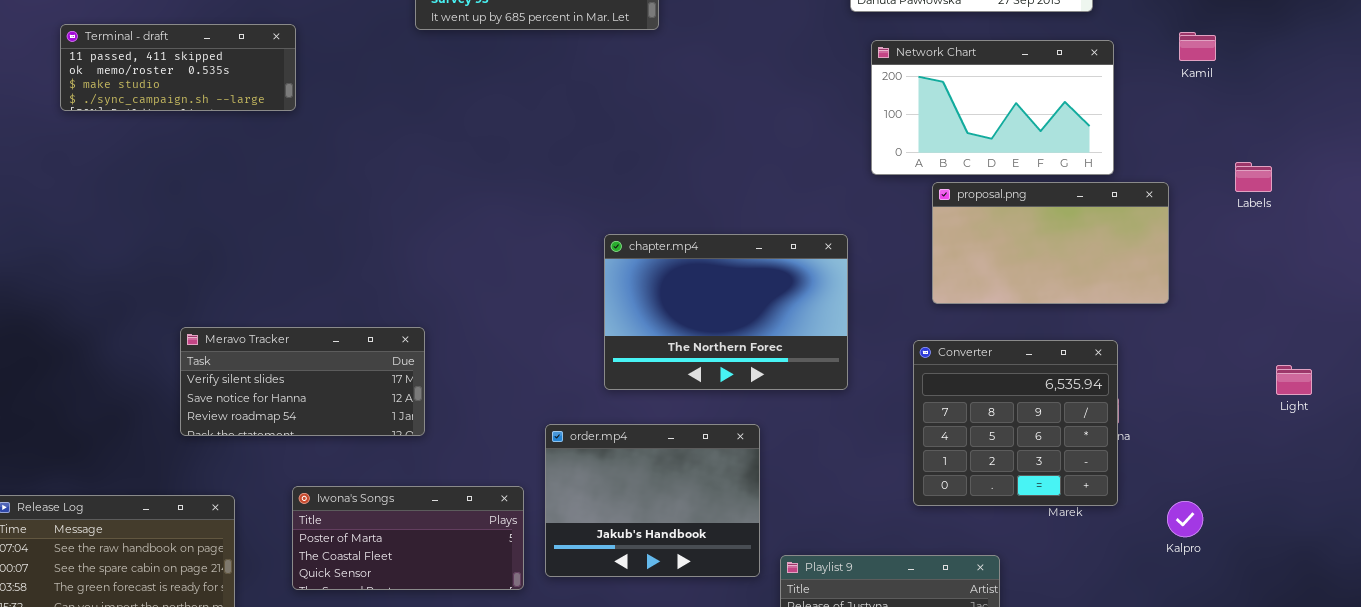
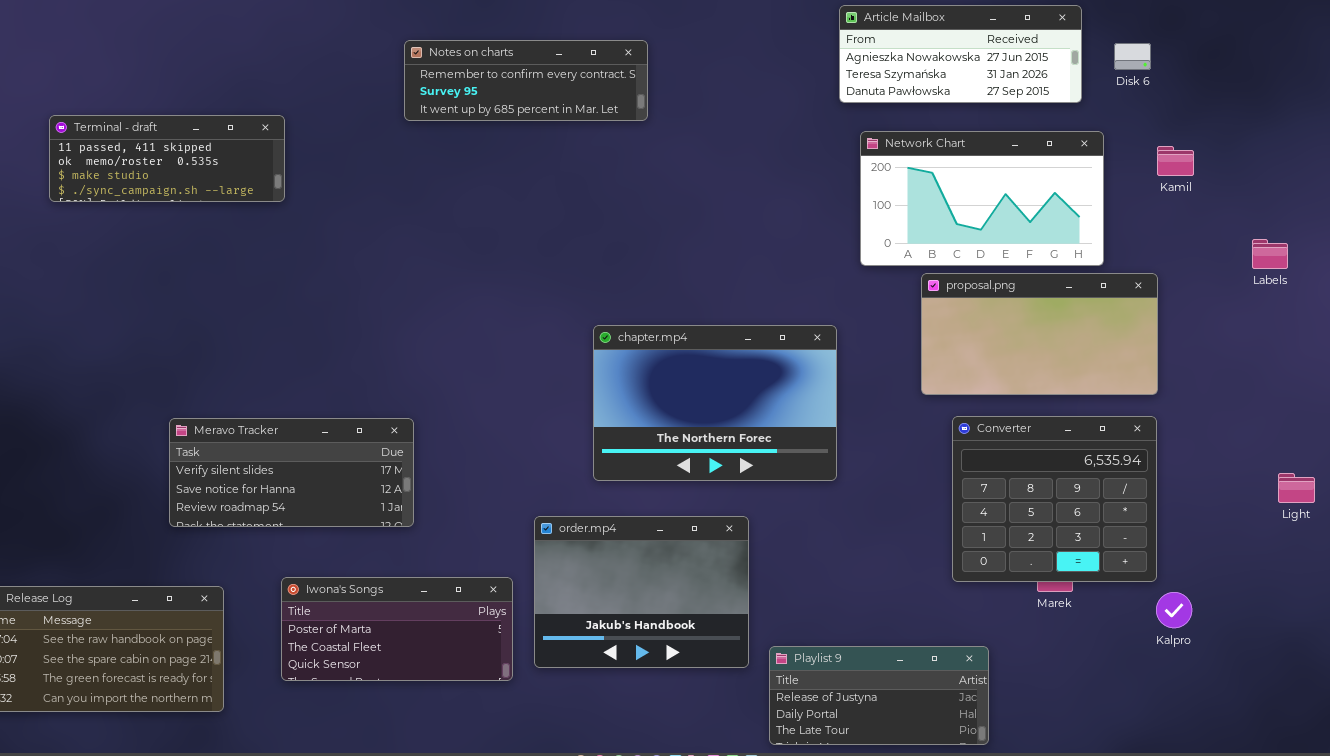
Kamil: [1179,32,1216,61] -> [1157,146,1194,176], moved
Labels: [1235,162,1272,192] -> [1252,239,1288,269], moved
Converter: [913,340,1118,506] -> [952,416,1157,582], moved
Light: [1276,365,1312,395] -> [1278,473,1315,503], moved

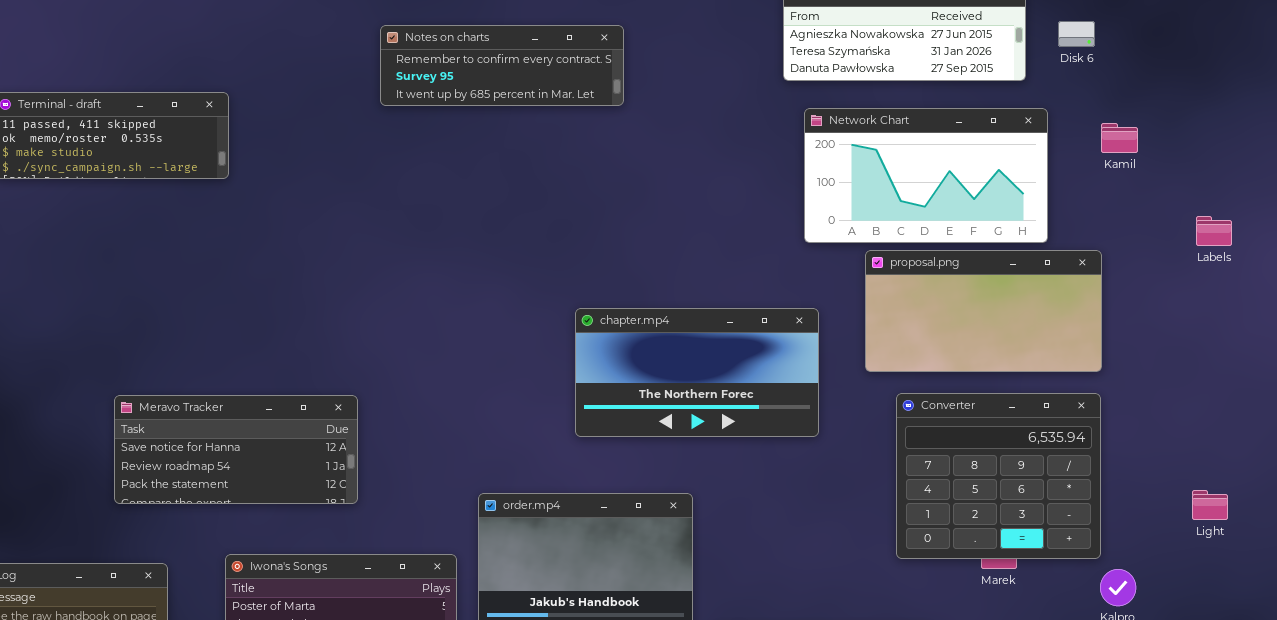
Notes on charts: [404,40,648,121] -> [380,25,624,106], moved
chapter.mp4: [593,325,837,481] -> [575,308,819,437], moved, resized
Meravo Tracker: [169,418,414,527] -> [114,395,358,504], scrolled down 1 row
Light: [1278,473,1315,503] -> [1192,490,1228,520], moved

